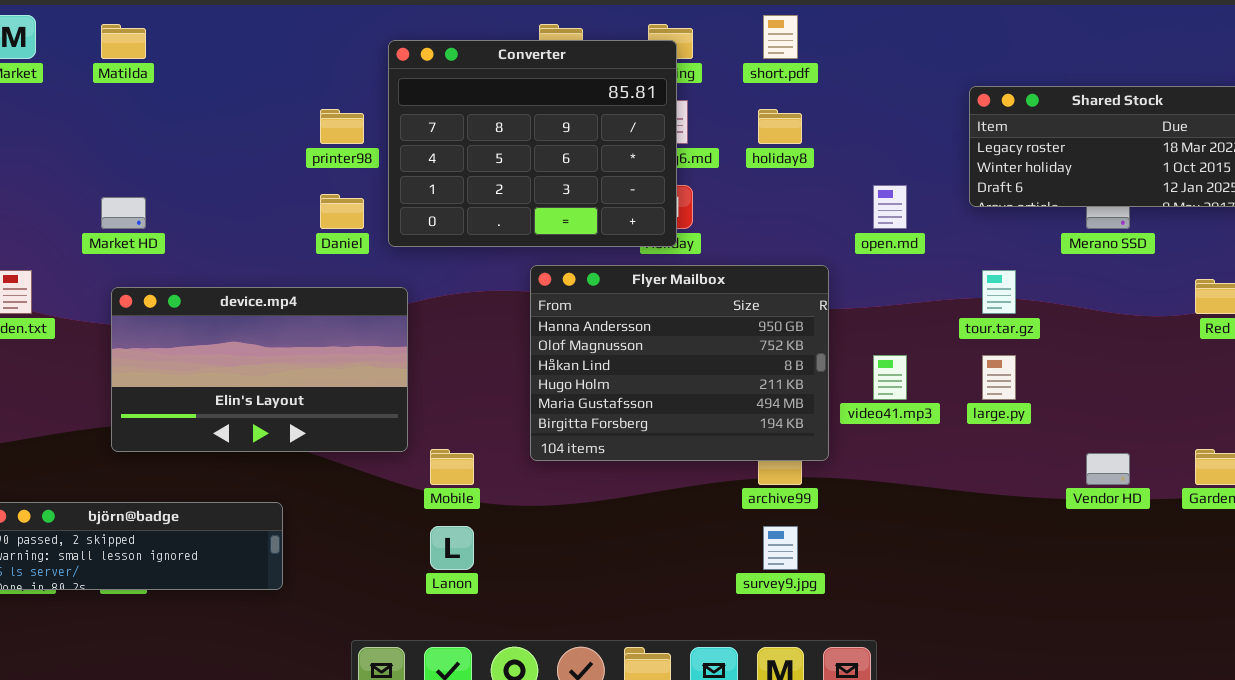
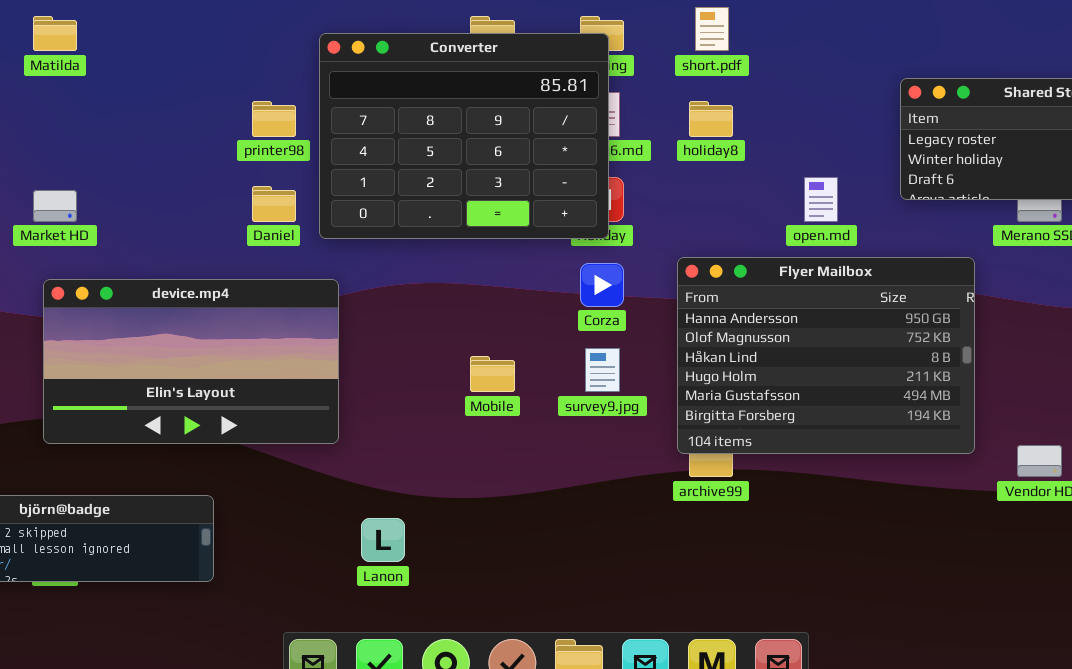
Flyer Mailbox: [530,265,829,461] -> [677,257,975,454], moved
Mobile: [430,449,474,485] -> [470,356,515,392], moved
survey9.jpg: [763,526,798,570] -> [585,348,620,392], moved

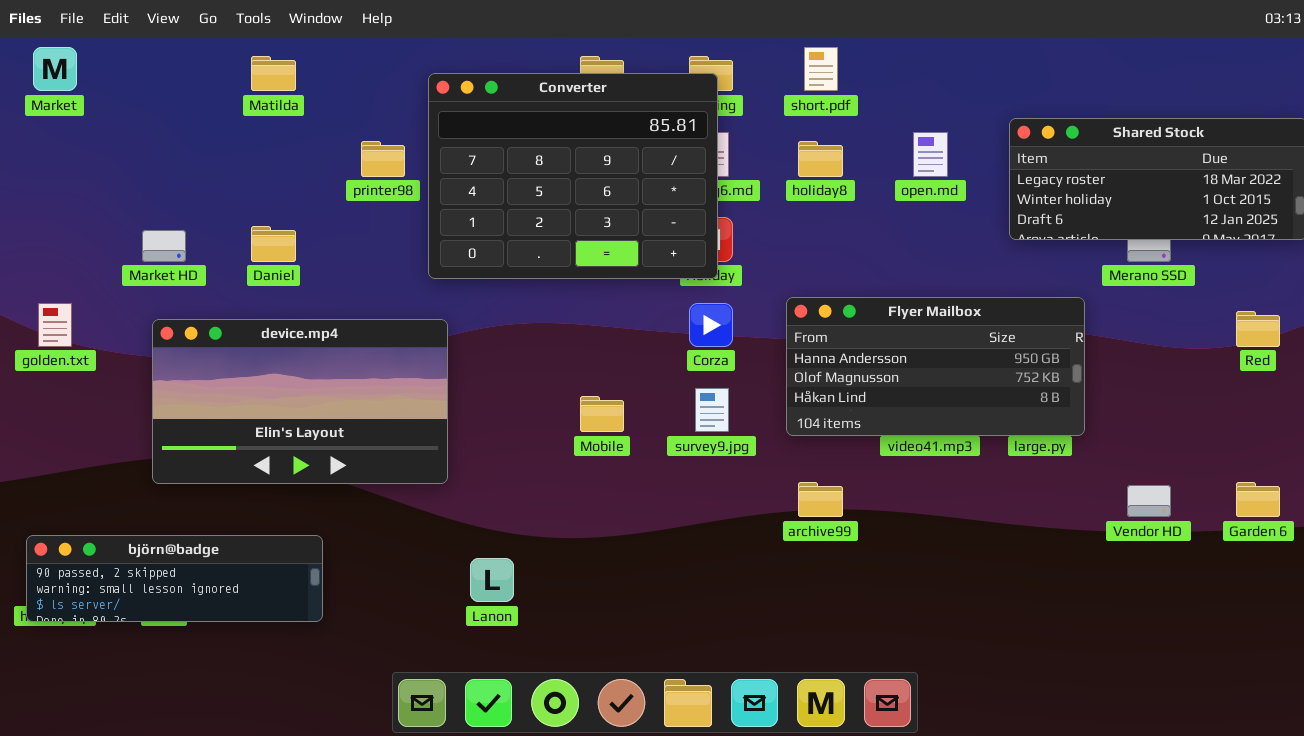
Matilda: [33,16,77,51] -> [251,56,296,91], moved
open.md: [804,177,838,222] -> [913,132,948,177], moved
Daniel: [252,186,296,222] -> [251,226,296,262], moved
Flyer Mailbox: [677,257,975,454] -> [786,297,1085,436], resized

